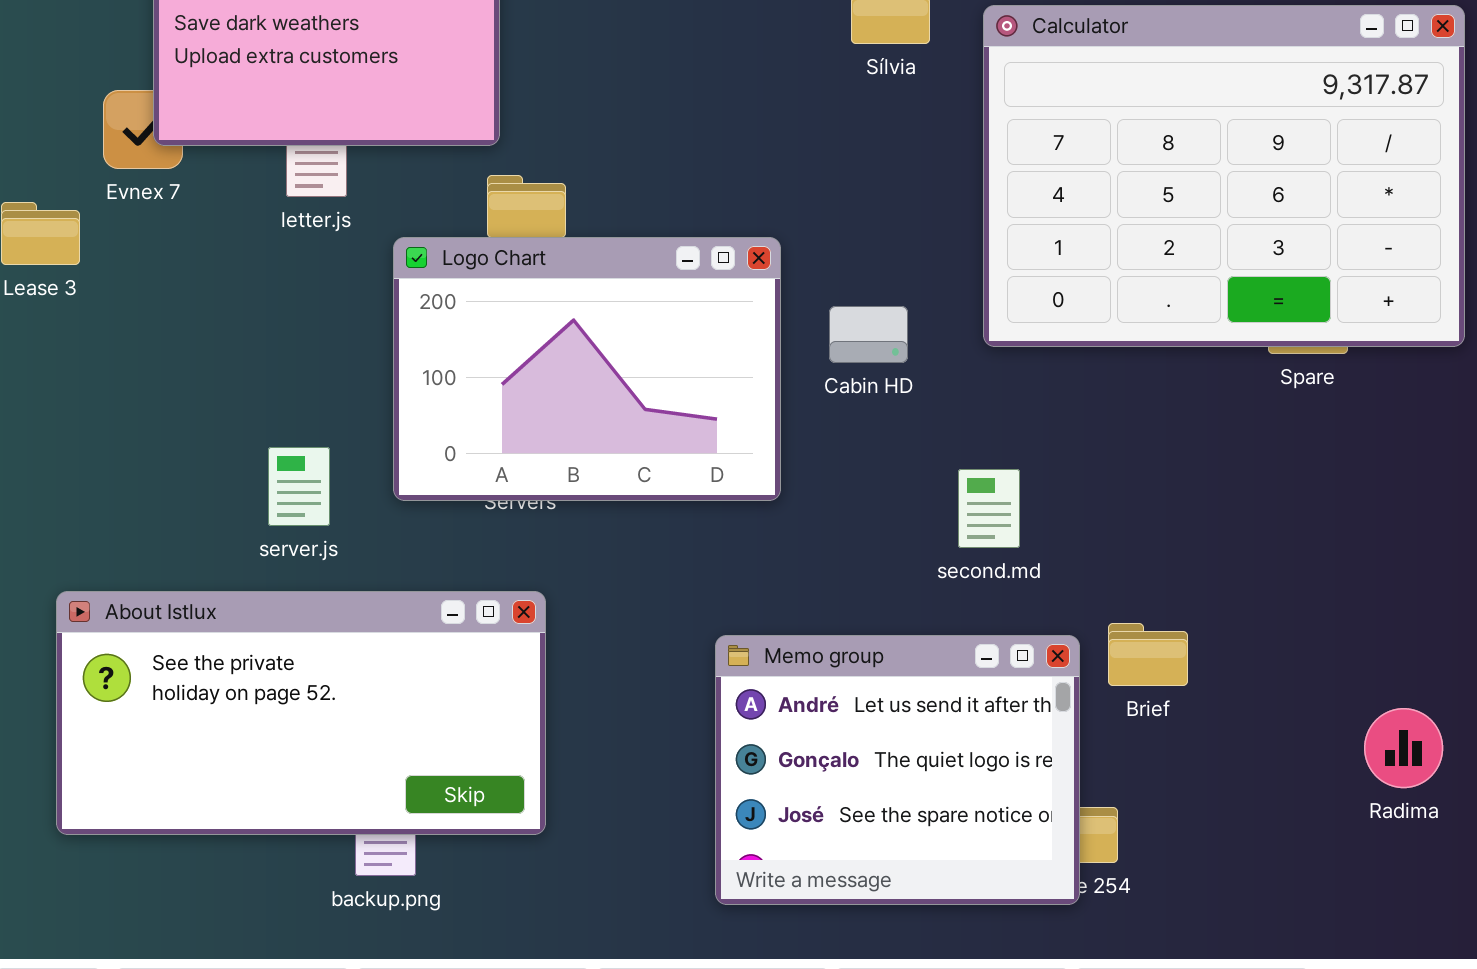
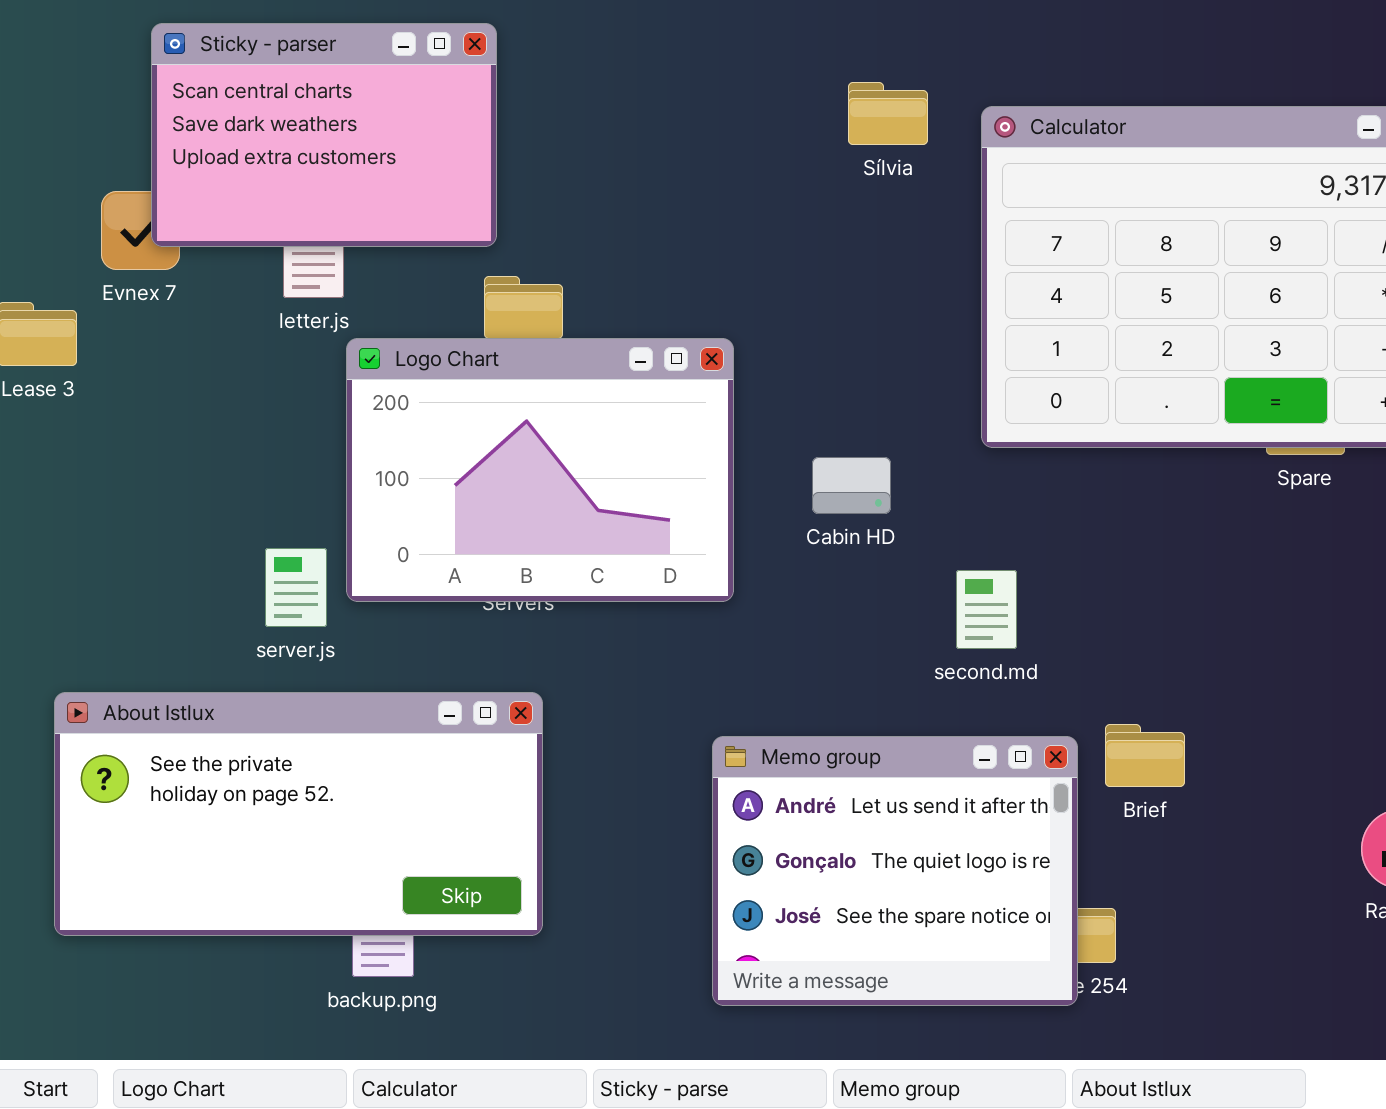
Logo Chart: [393,237,781,501] -> [346,338,734,602], moved
Cabin HD: [829,306,908,363] -> [812,457,891,514], moved

